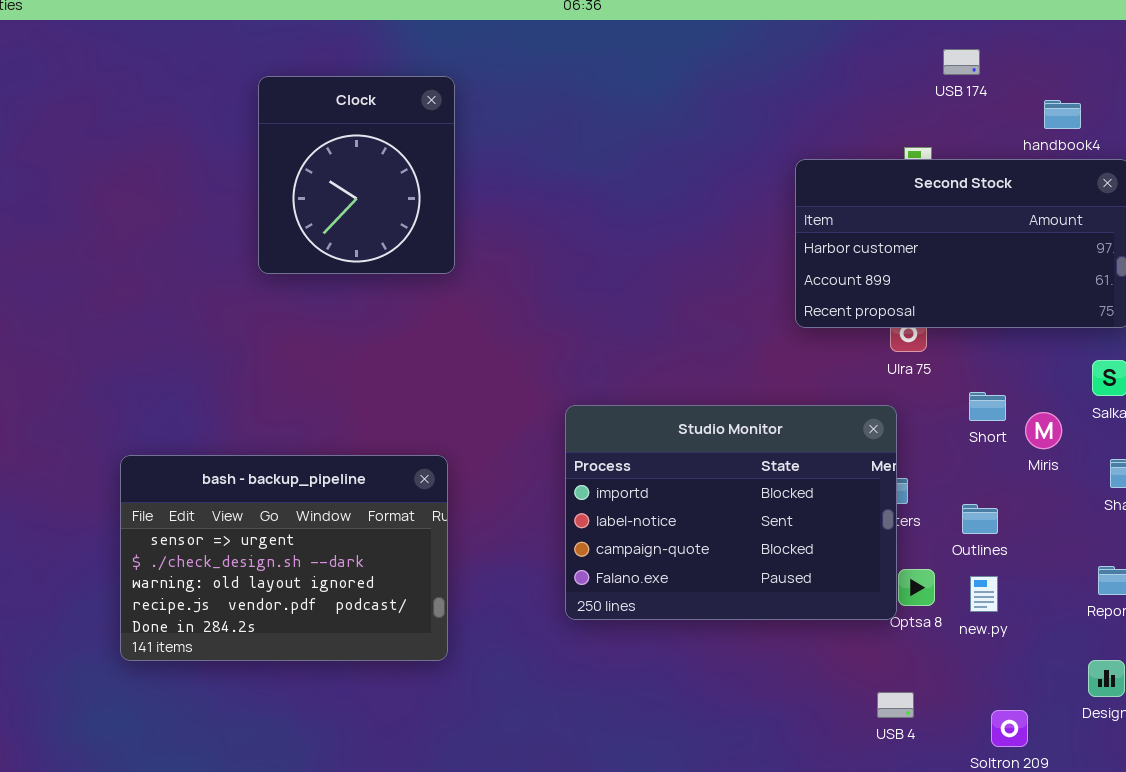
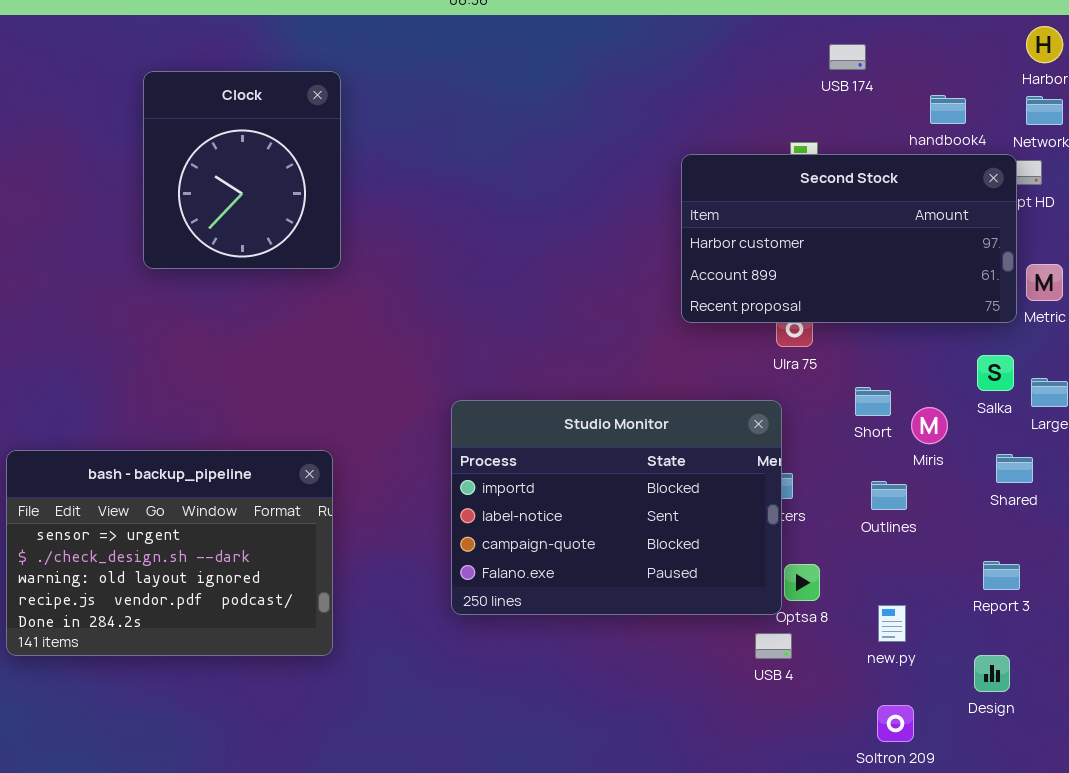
Outlines: [962,504,998,534] -> [871,481,907,510], moved
new.py: [970,576,998,612] -> [878,605,906,642], moved
USB 4: [877,692,914,718] -> [755,633,792,659], moved

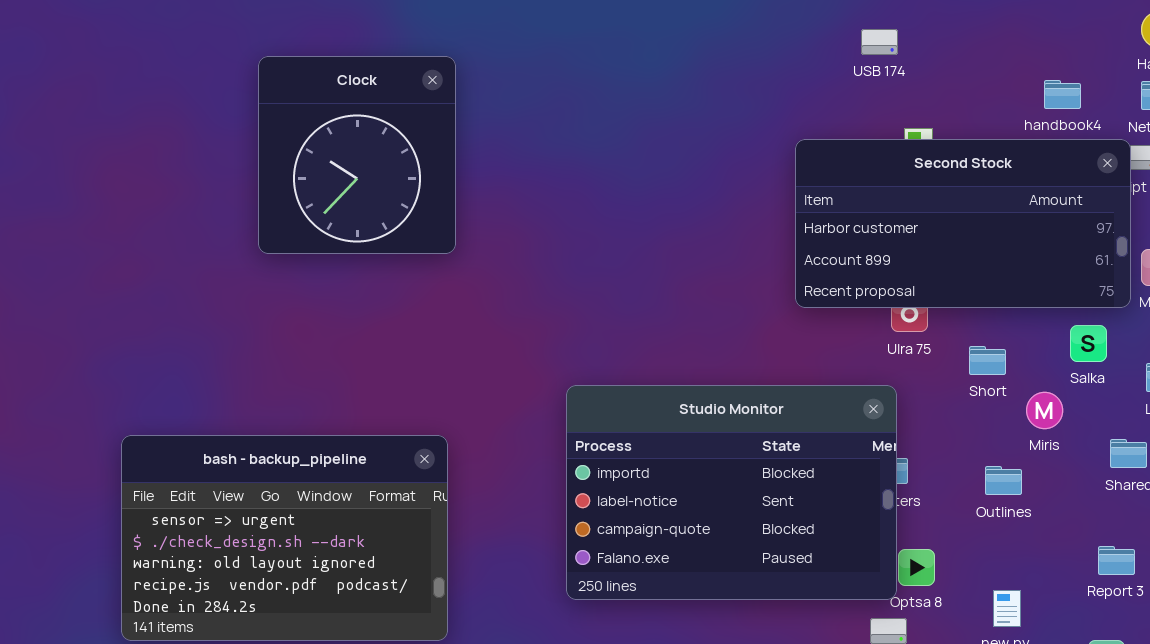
USB 174: [829,44,866,70] -> [861,29,898,55], moved
Salka: [977,355,1014,391] -> [1070,325,1107,362], moved
Short: [855,387,891,416] -> [969,346,1006,375], moved

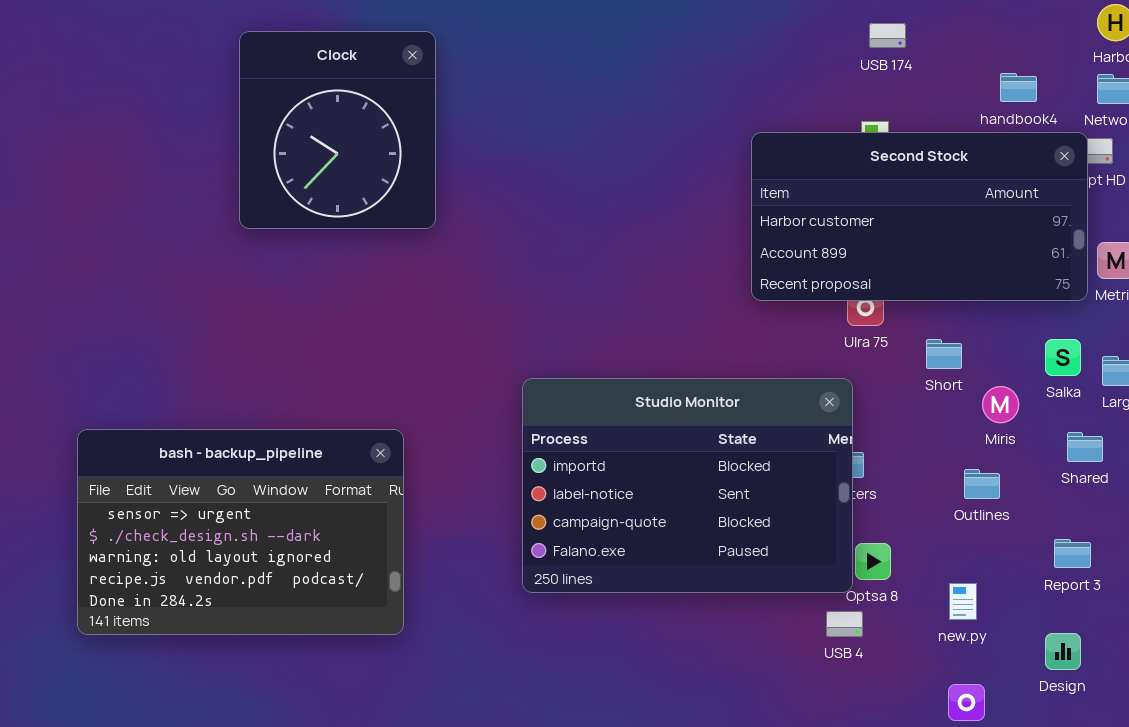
USB 174: [861,29,898,55] -> [869,23,906,48], moved
Clock: [258,56,456,254] -> [239,31,436,229], moved
Salka: [1070,325,1107,362] -> [1045,339,1081,376], moved
Outlines: [985,466,1022,495] -> [964,469,1000,499], moved

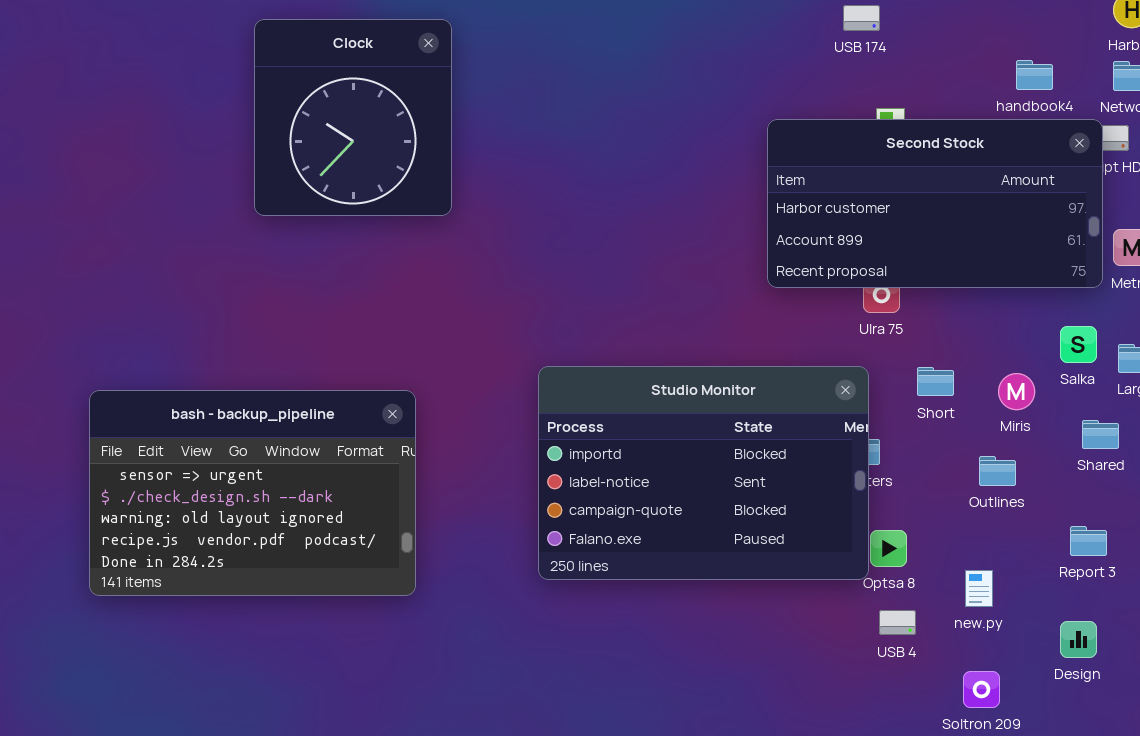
USB 174: [869,23,906,48] -> [843,5,880,31], moved
Short: [926,339,962,369] -> [917,367,954,396], moved
bash - backup_pipeline: [77,429,404,635] -> [89,390,416,596], moved
USB 4: [826,611,863,637] -> [879,610,916,635], moved

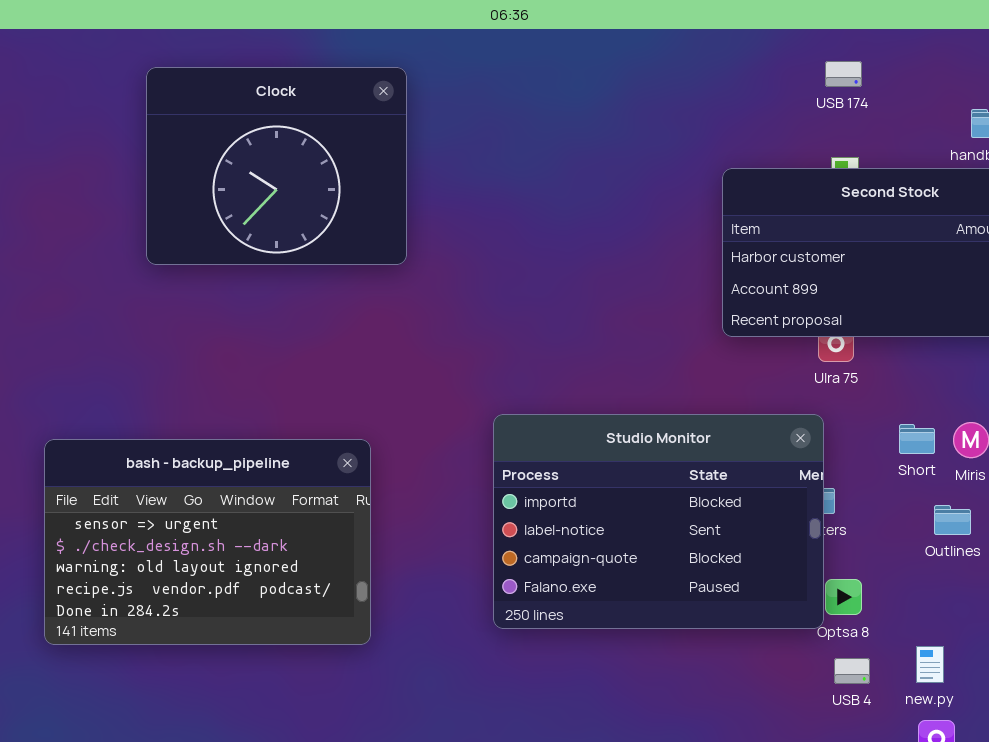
USB 174: [843,5,880,31] -> [825,61,862,87], moved
Clock: [254,19,452,216] -> [146,67,407,265], resized
Short: [917,367,954,396] -> [899,424,935,454], moved
new.py: [965,570,993,607] -> [916,646,944,683], moved

